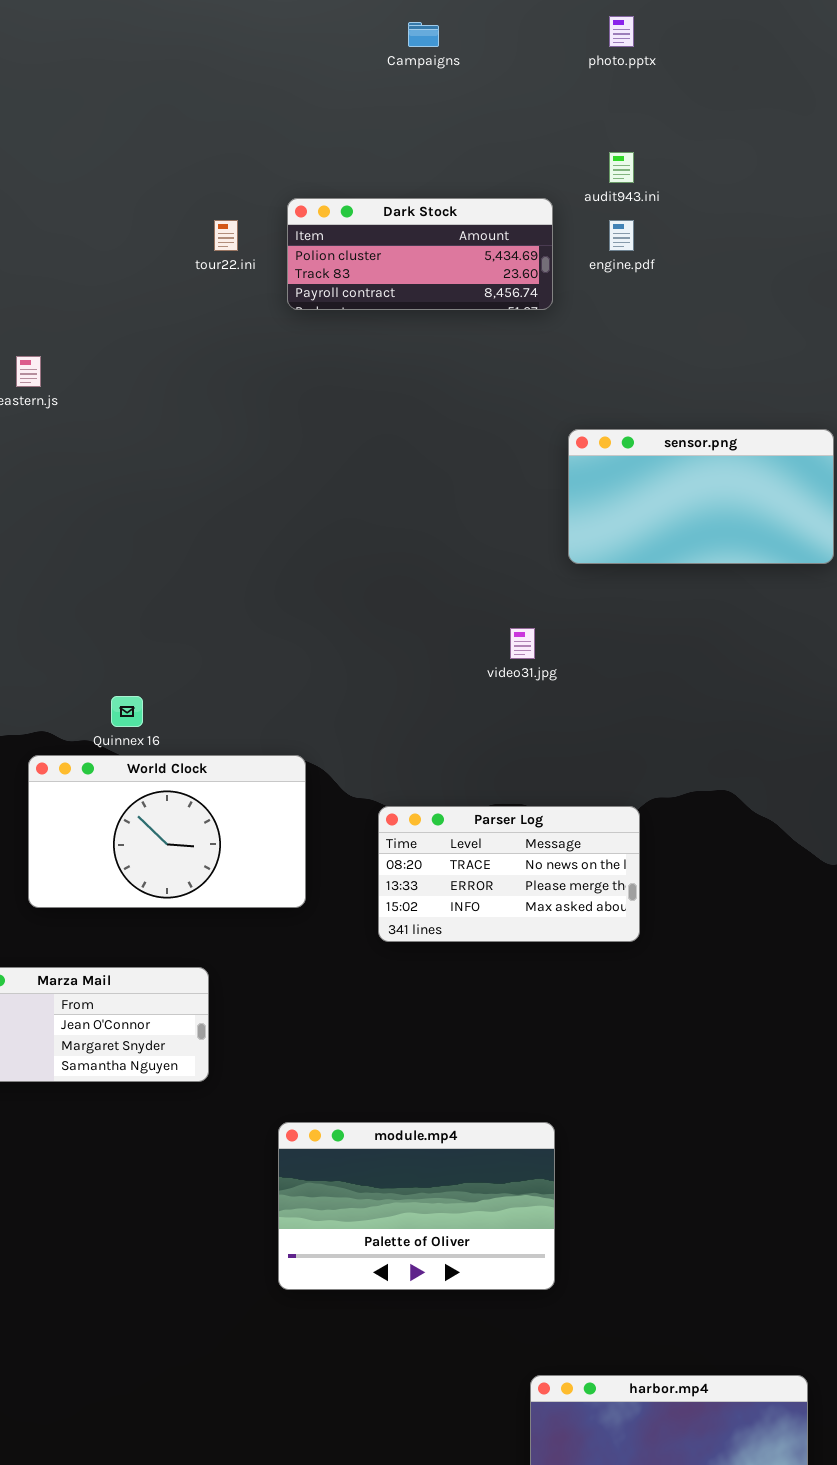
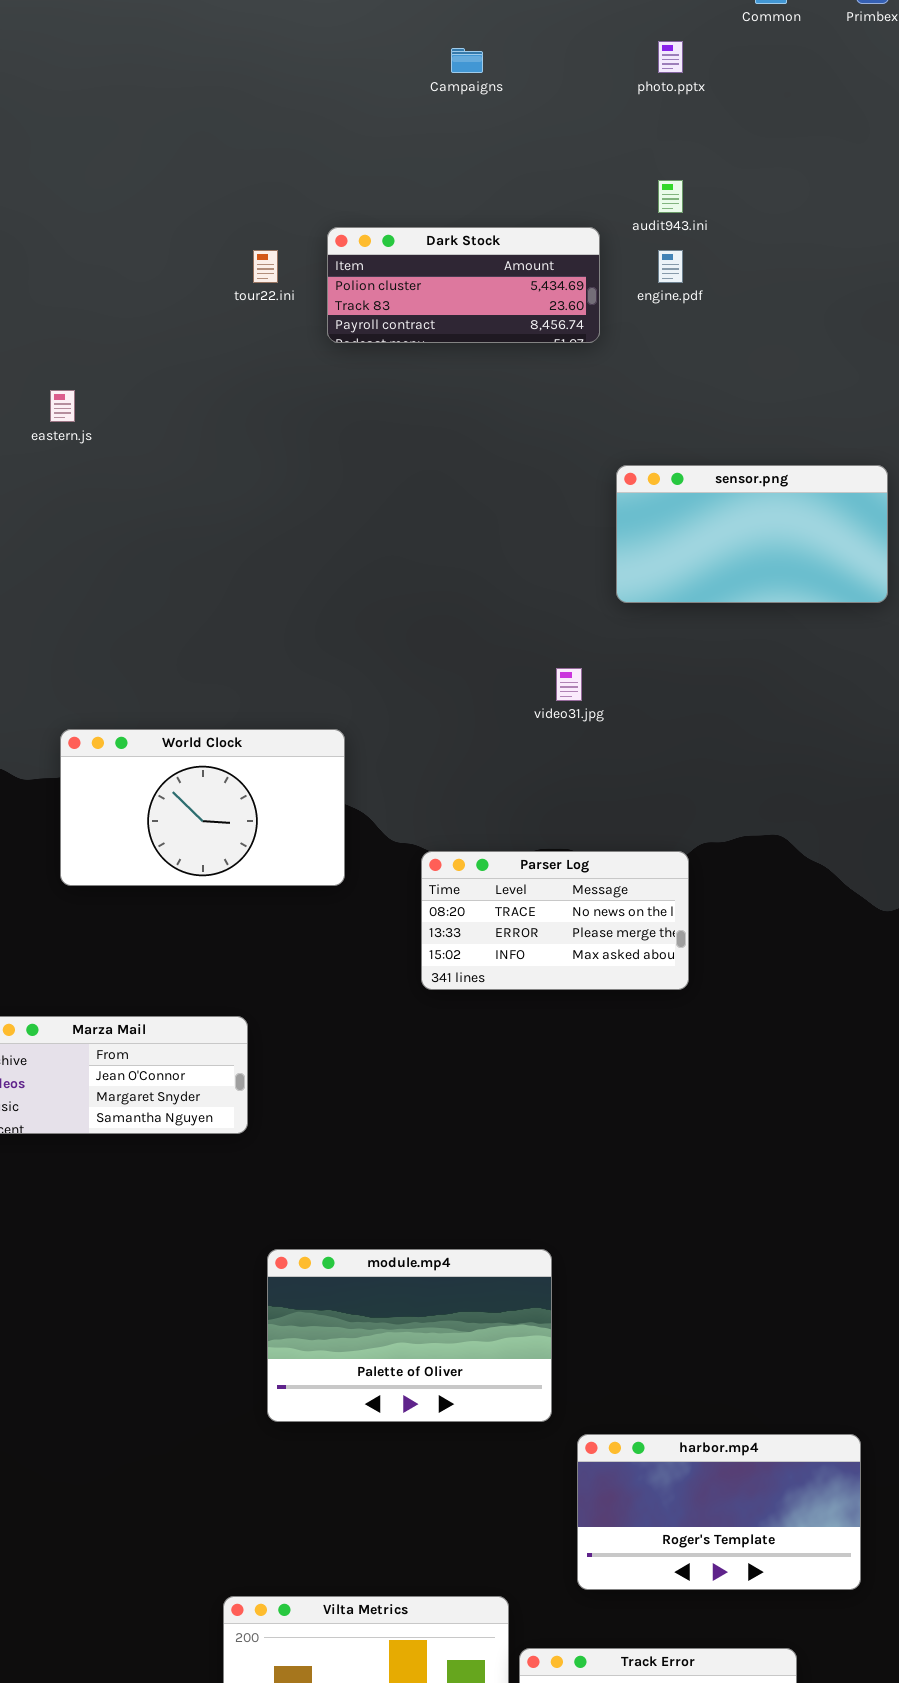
World Clock: [28,755,306,908] -> [60,729,345,886], moved
module.mp4: [278,1122,555,1290] -> [267,1249,552,1422], moved

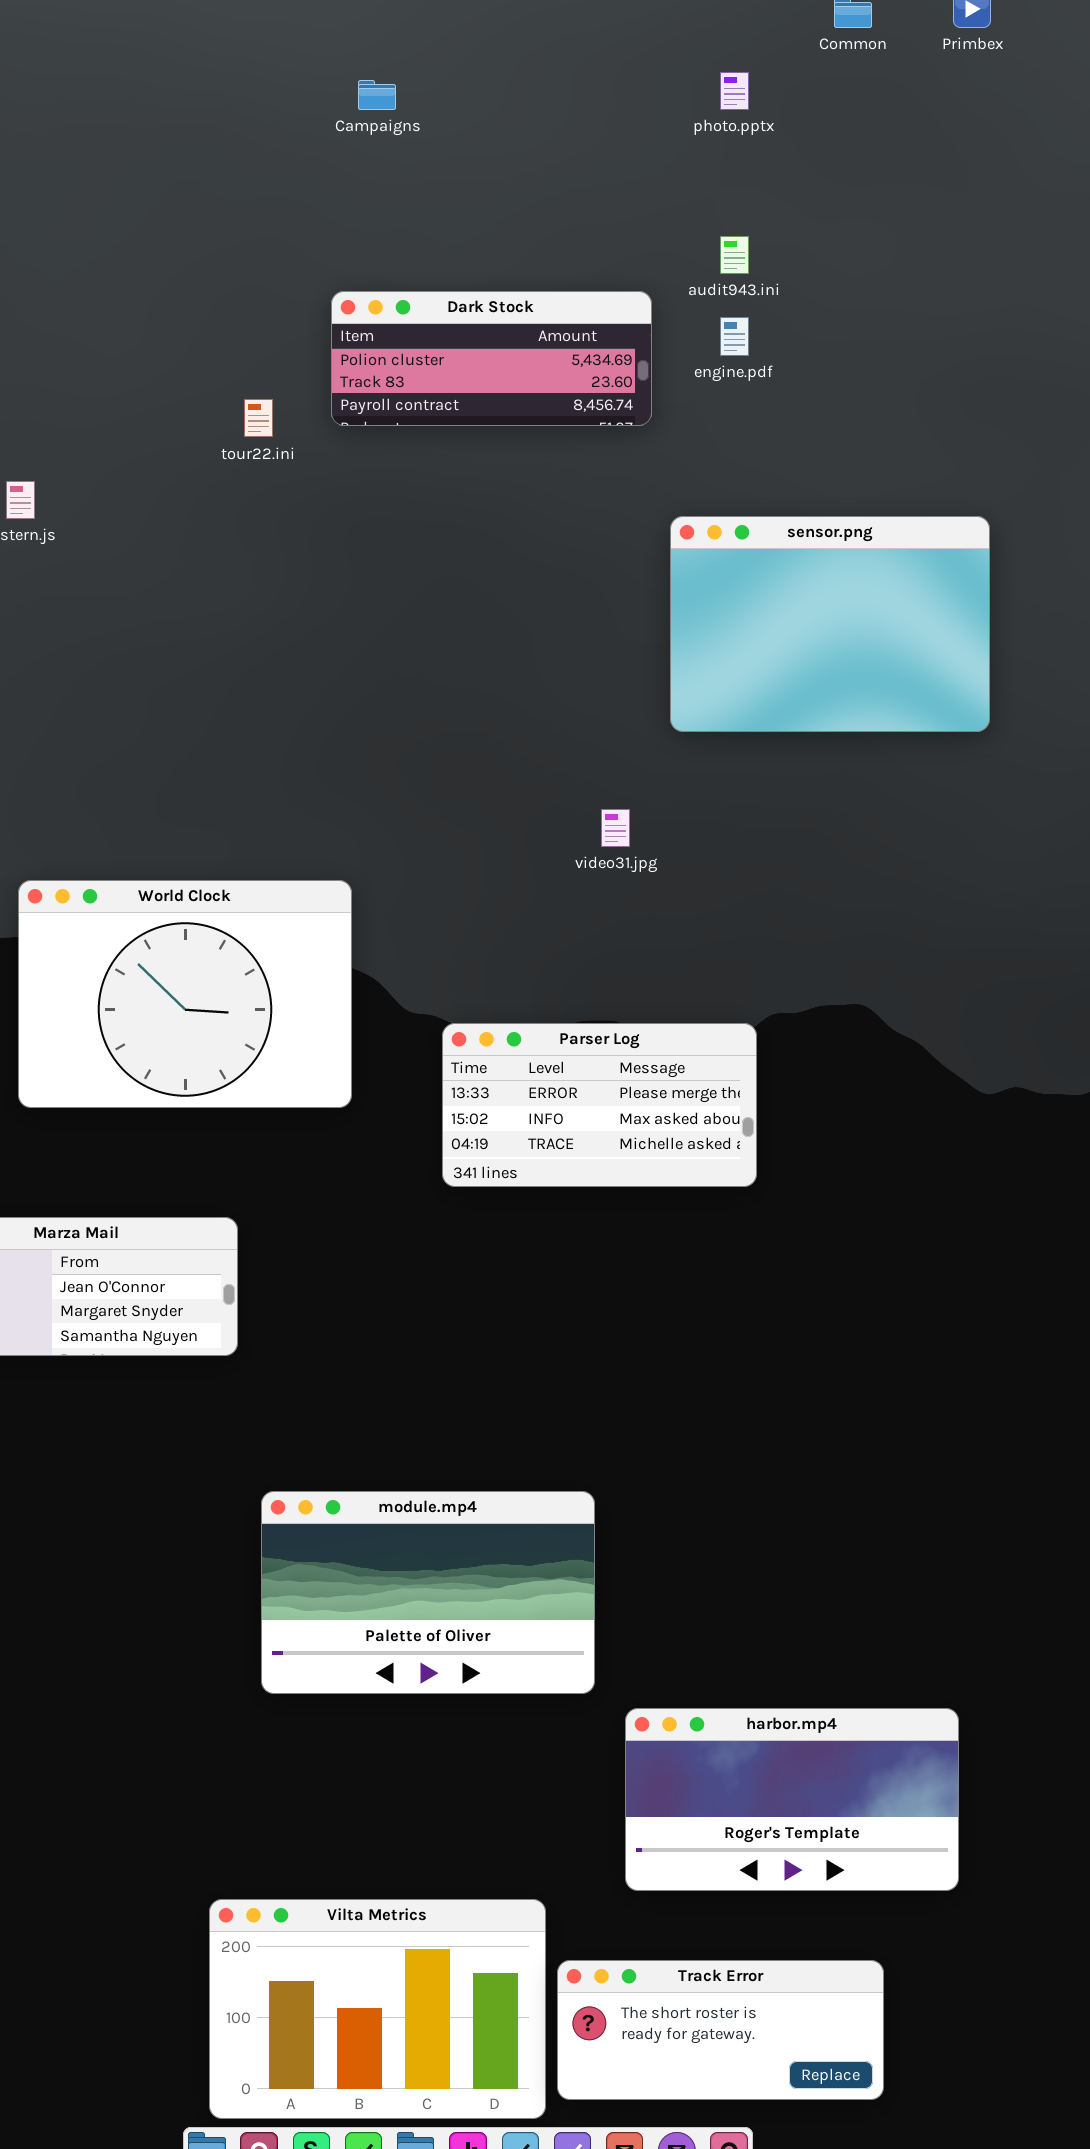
Campaigns: [451,48,483,73] -> [358,80,396,110], moved
tour22.ini: [253,250,278,283] -> [244,399,273,437], moved
sensor.png: [616,465,888,603] -> [670,516,990,732], resized
World Clock: [60,729,345,886] -> [18,880,352,1108], resized
Parser Log: [421,851,689,990] -> [442,1023,757,1187], scrolled down 1 row

